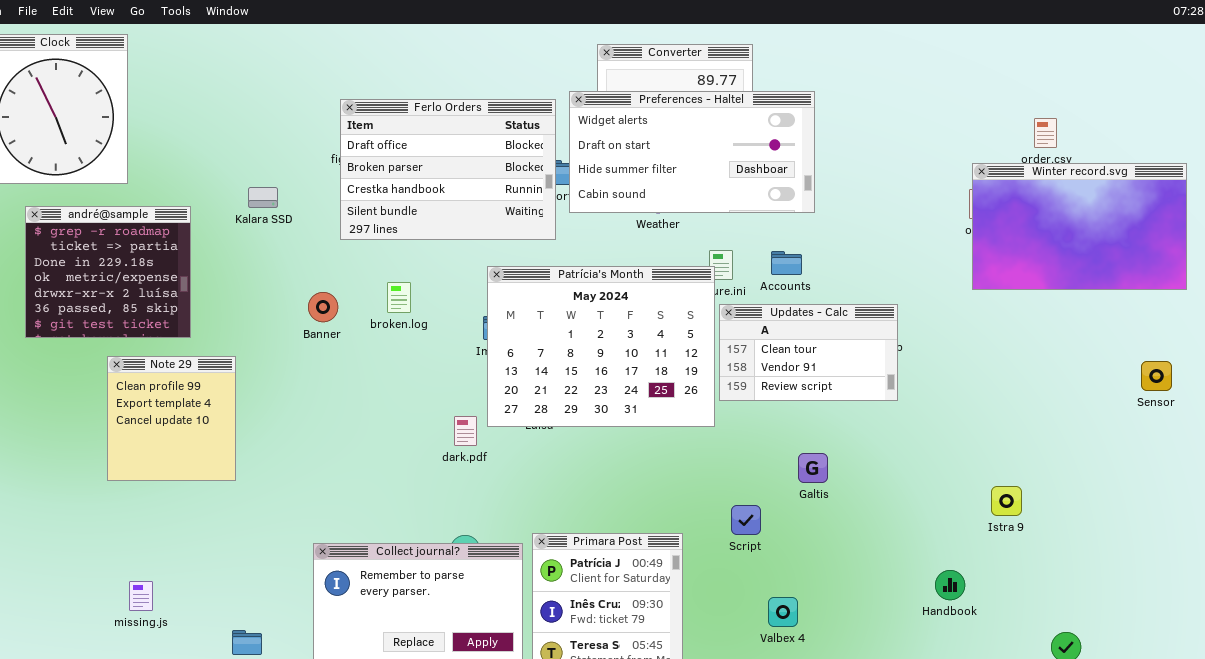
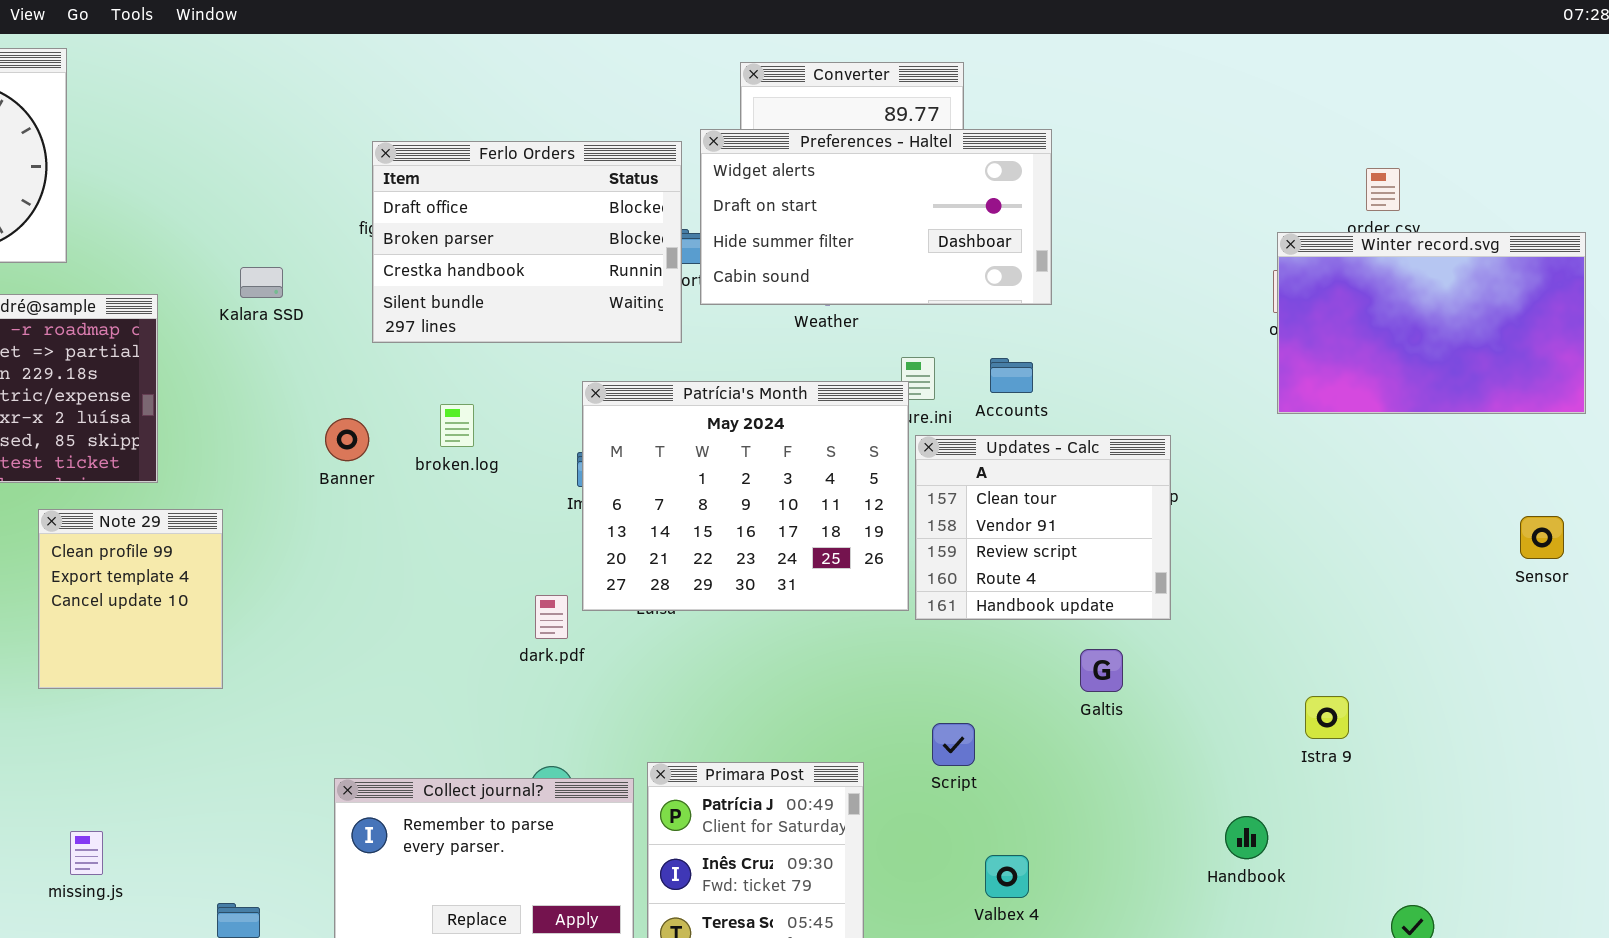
Updates - Calc: [719,304,898,401] -> [915,435,1171,620], resized
Galtis: [798,453,828,483] -> [1080,649,1123,692], moved

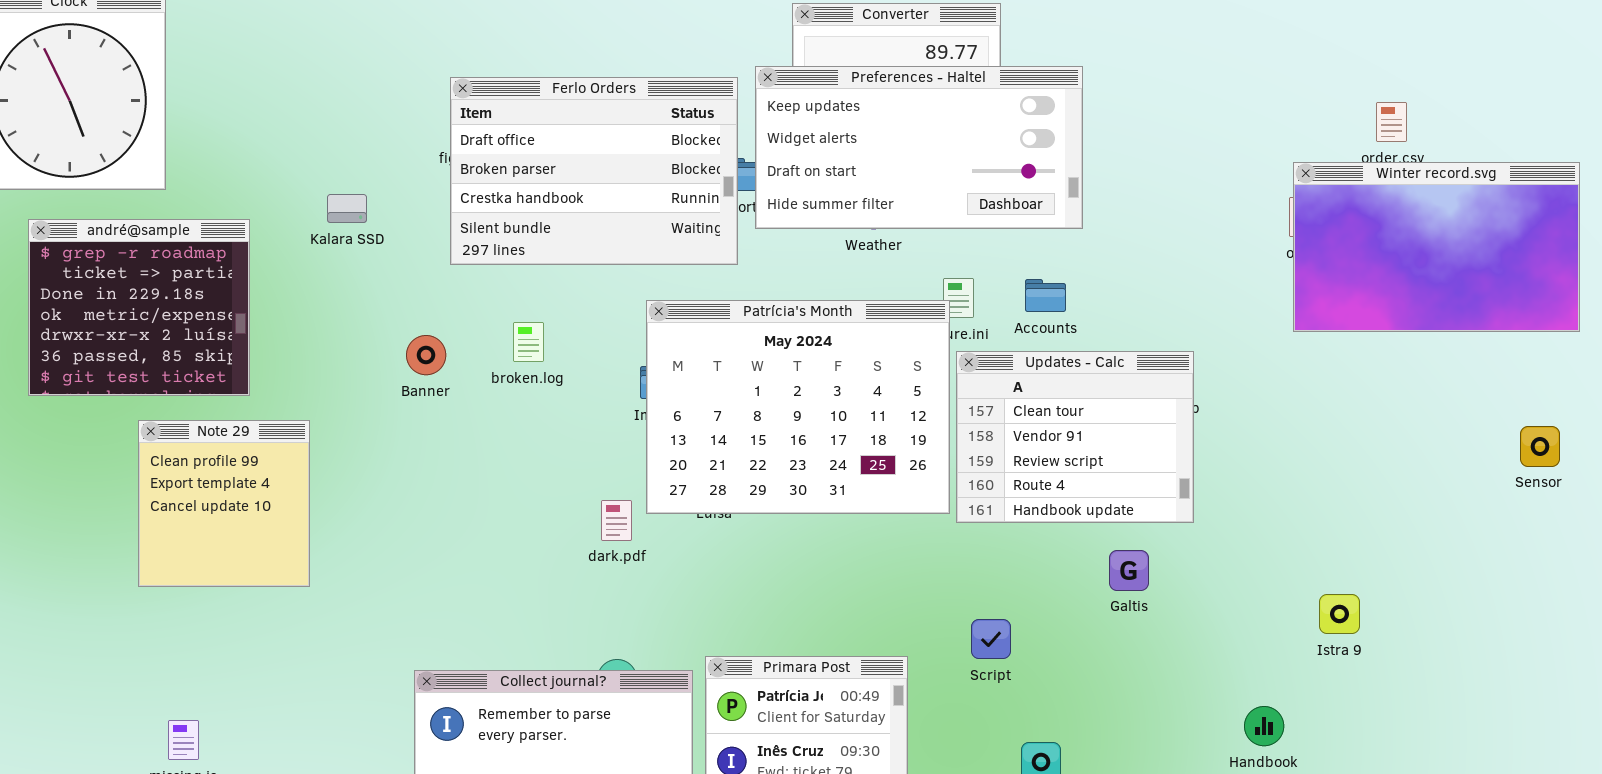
Preferences - Haltel: [700,129,1052,305] -> [755,66,1083,229], scrolled up 1 row

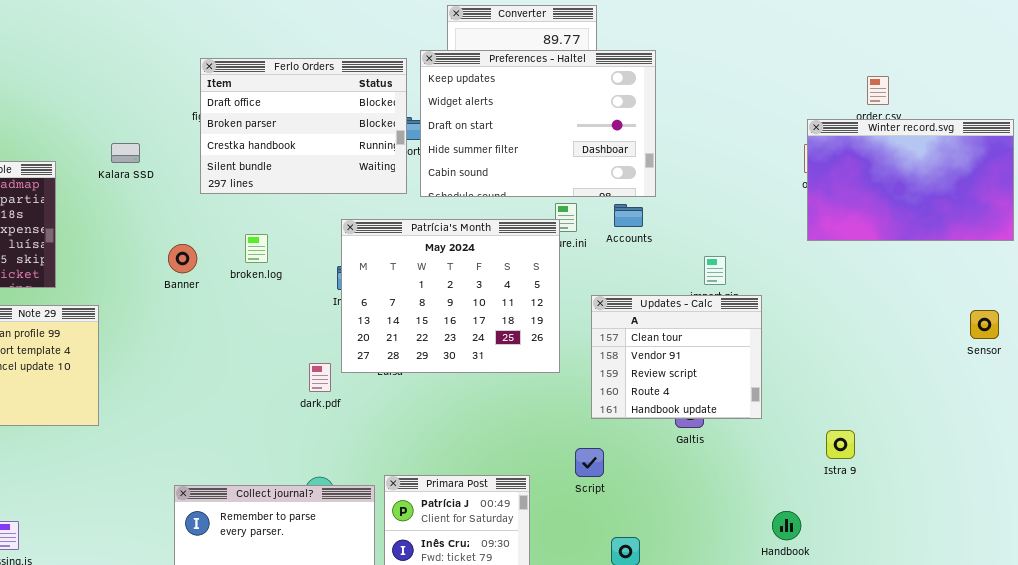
Preferences - Haltel: [755,66,1083,229] -> [420,50,656,197], resized
Updates - Calc: [956,351,1194,523] -> [591,295,762,419], moved

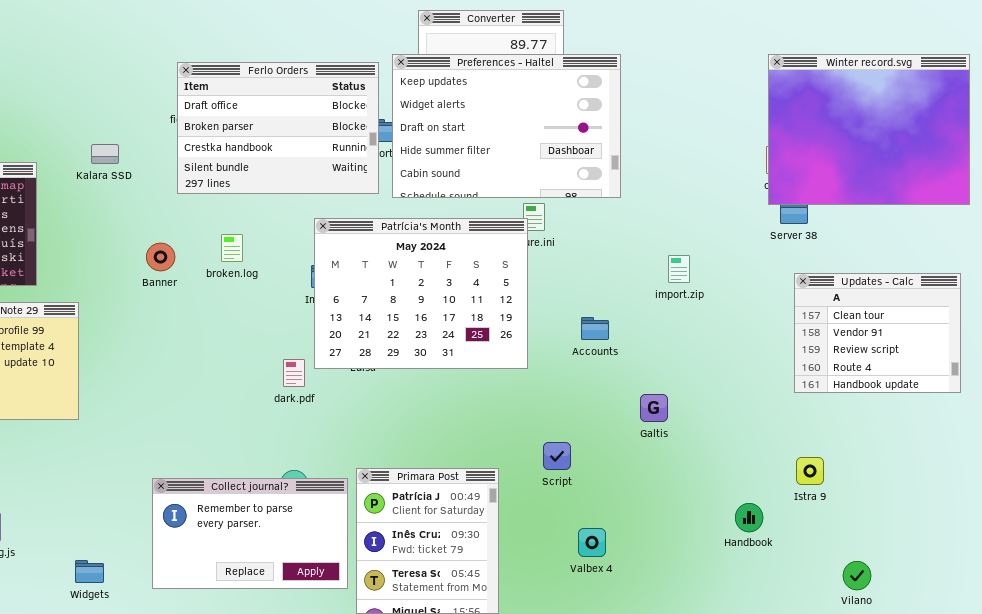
Winter record.svg: [807,119,1014,241] -> [768,54,970,205], moved, resized
Accounts: [614,204,643,227] -> [581,317,609,340], moved
Updates - Calc: [591,295,762,419] -> [794,273,961,393], moved
Istra 9: [826,430,855,459] -> [796,457,824,485], moved

